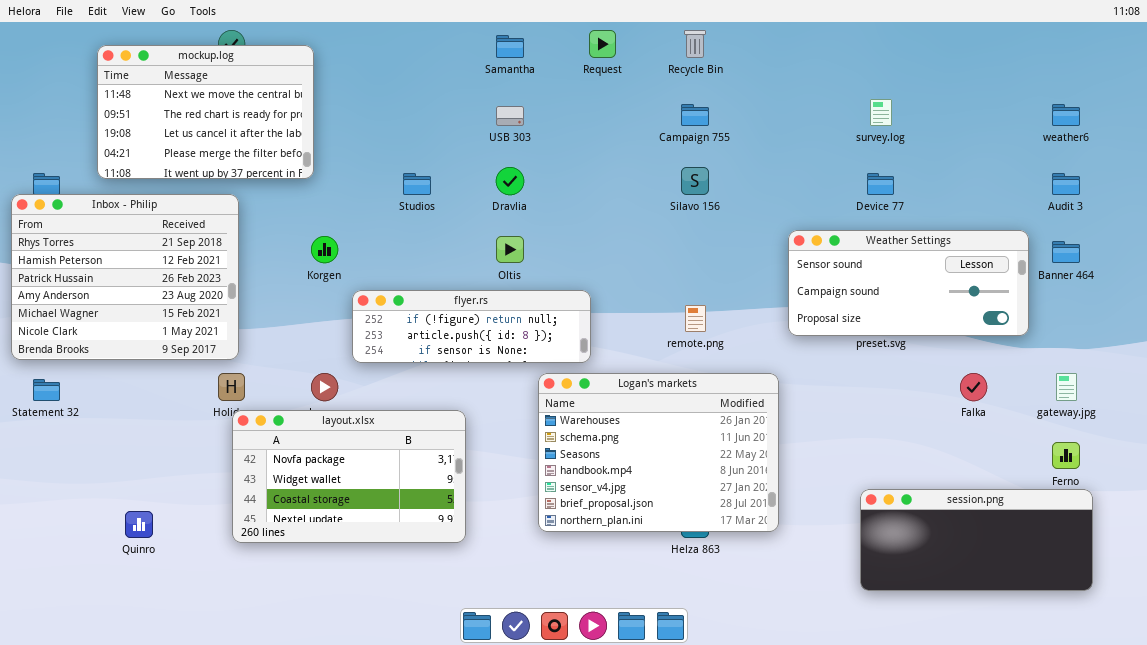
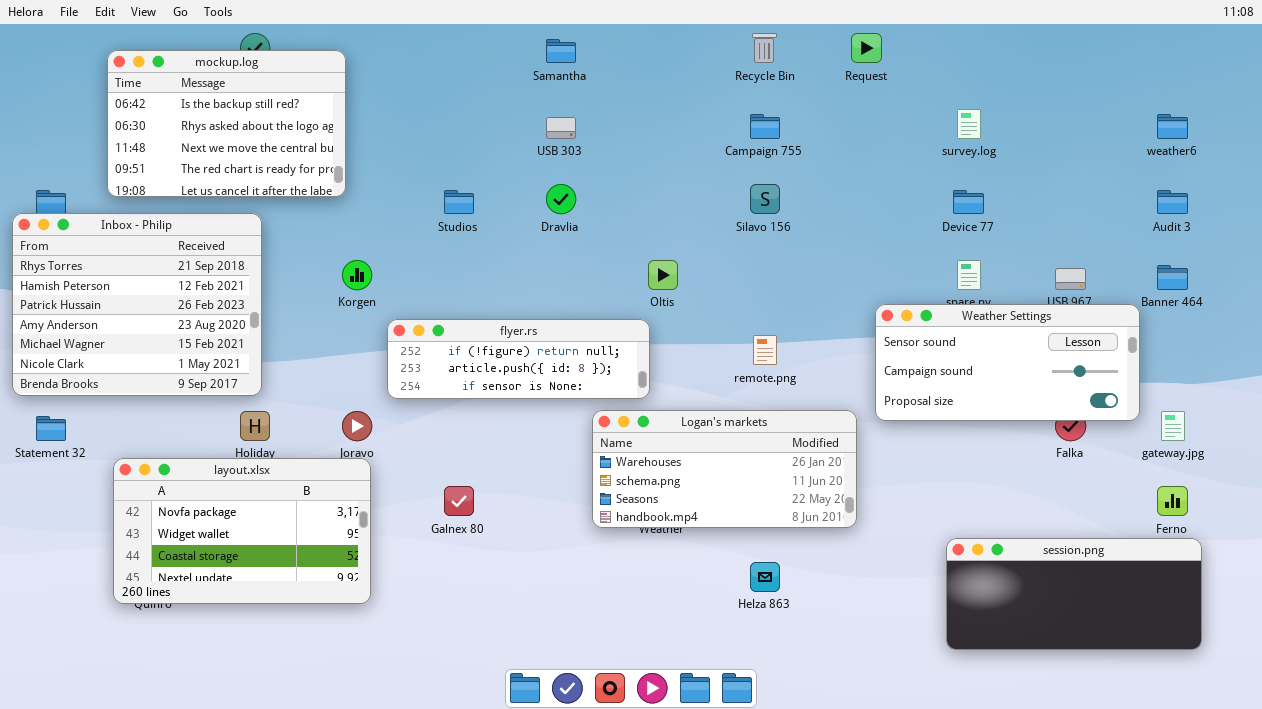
Request: [589,30,616,58] -> [851,33,882,63], moved
mockup.log: [97,45,314,179] -> [107,50,346,197], scrolled up 2 rows
Weather Settings: [788,230,1029,336] -> [875,304,1140,421], moved
Oltis: [496,236,524,263] -> [648,260,678,290], moved
Logan's markets: [538,373,779,532] -> [592,410,857,528], resized
layout.xlsx: [232,410,466,543] -> [113,458,371,604], moved

